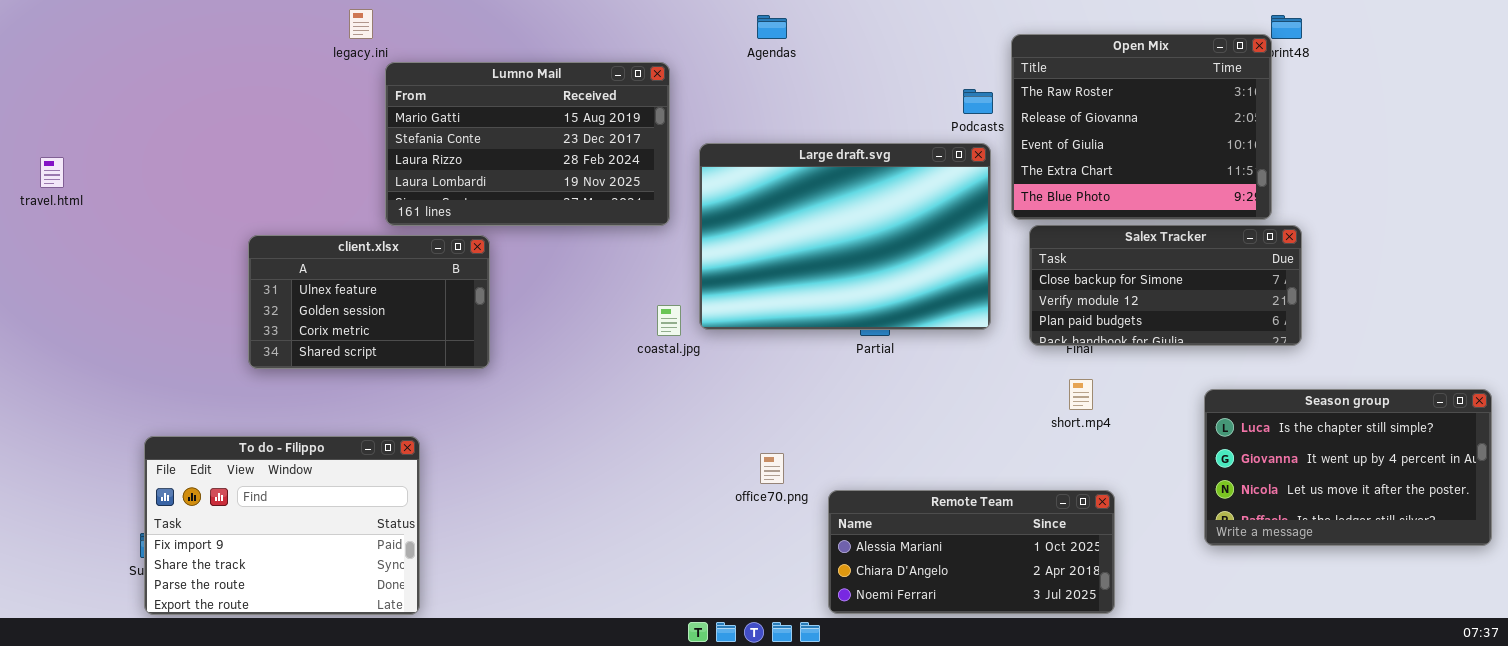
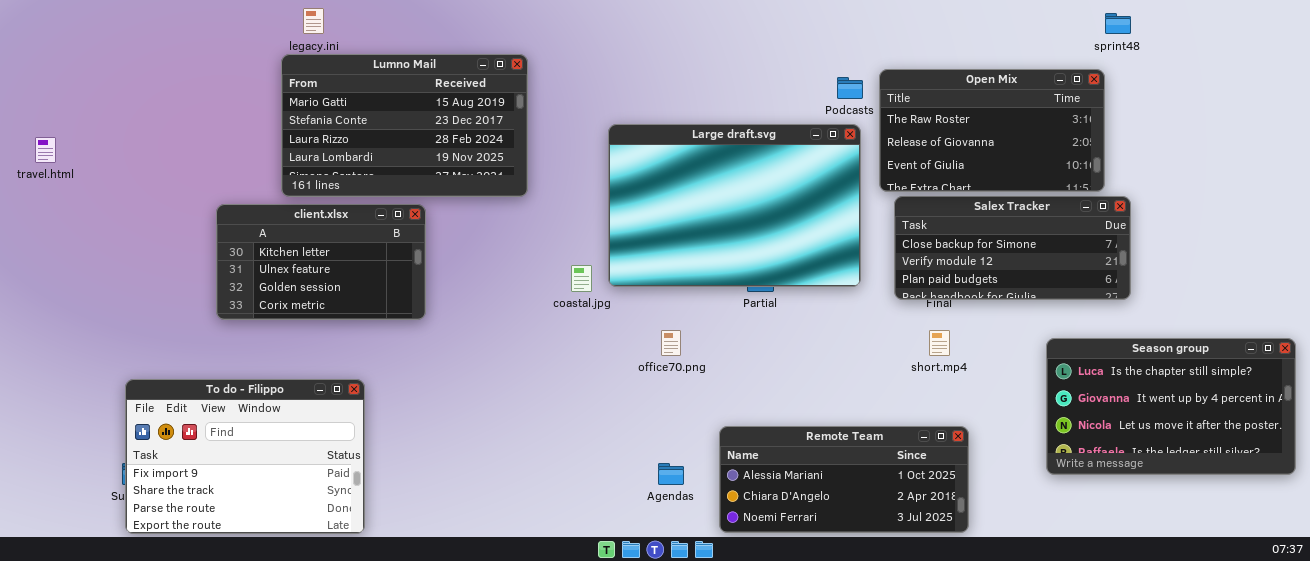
Agendas: [757,15,787,39] -> [658,463,684,485], moved
Open Mix: [1011,34,1272,220] -> [879,69,1105,192], resized
Lumno Mail: [385,62,670,226] -> [281,54,528,197], moved
client.xlsx: [248,235,490,369] -> [216,204,426,320], scrolled up 1 row
office70.png: [760,453,784,484] -> [661,330,681,356], moved

